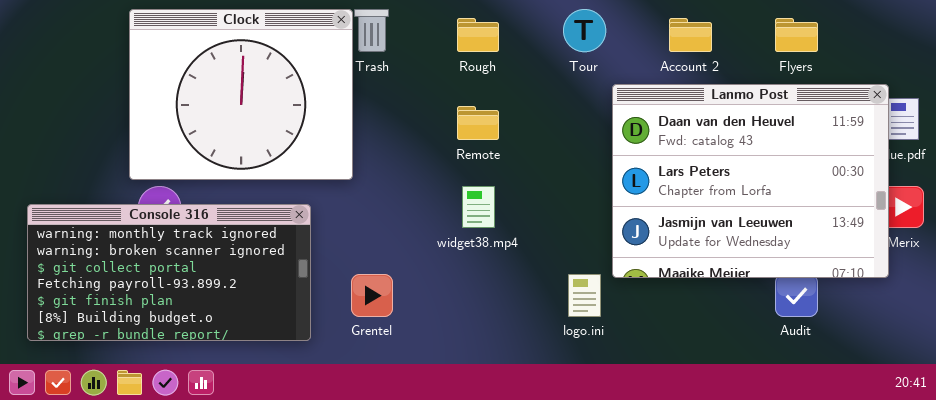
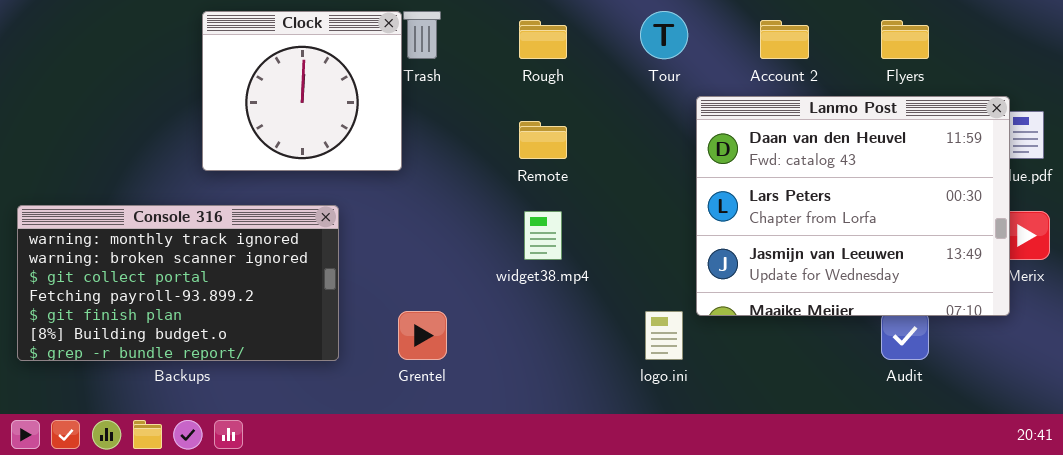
Clock: [129,9,353,180] -> [202,11,402,171], resized
Console 316: [27,204,311,341] -> [17,205,339,361], moved

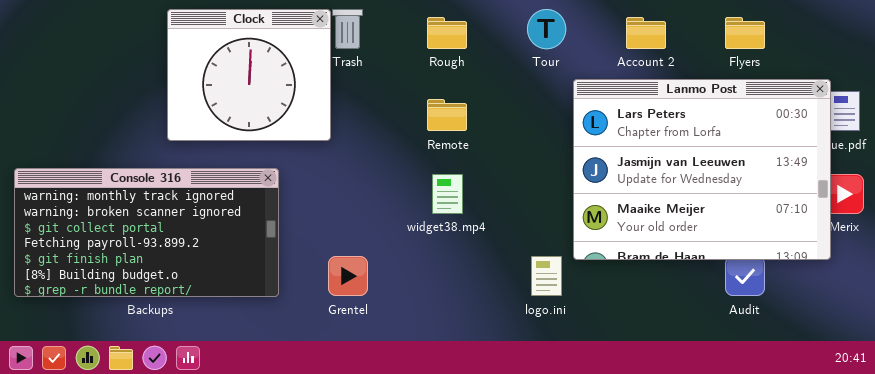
Lanmo Post: [696,96,1010,316] -> [573,79,831,260], scrolled down 1 row

